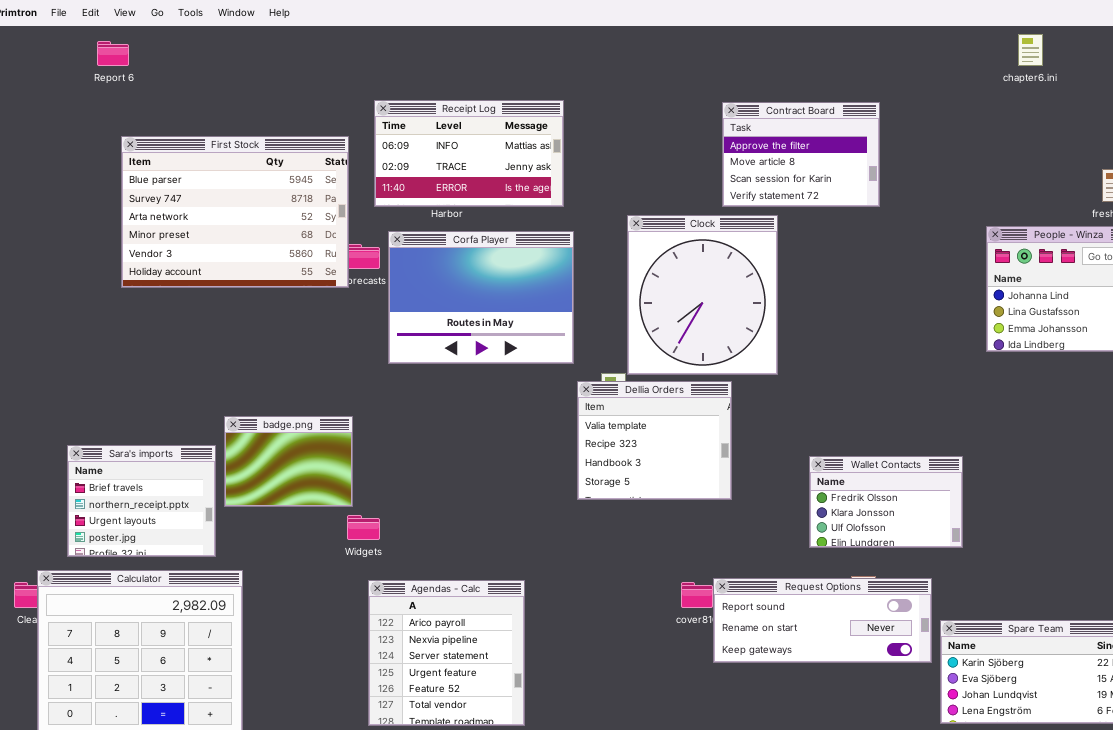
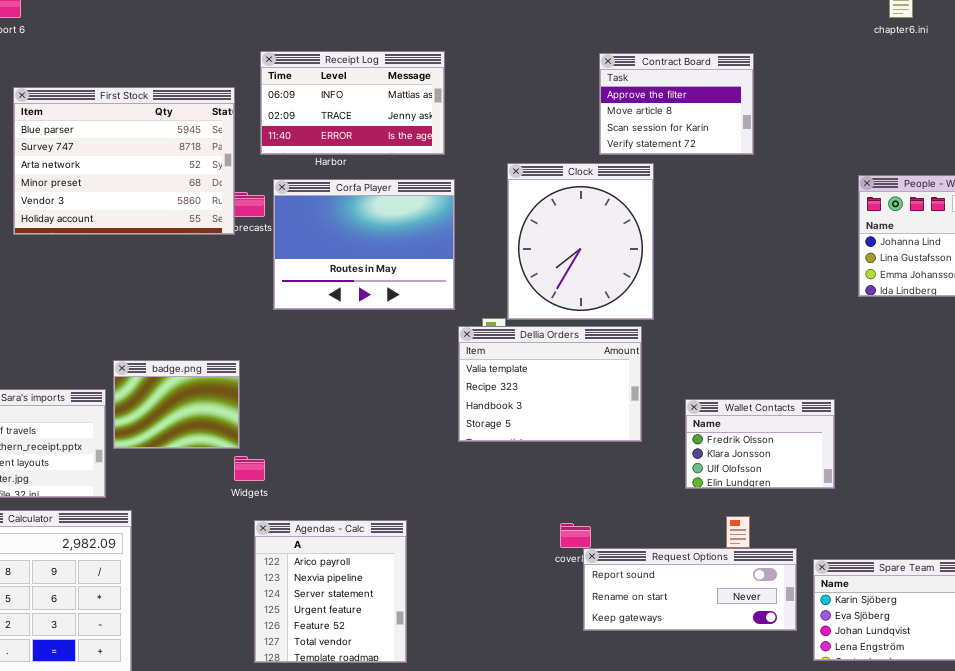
Dellia Orders: [577,381,732,500] -> [458,326,642,442], resized
Request Options: [713,578,932,663] -> [583,548,797,631], moved

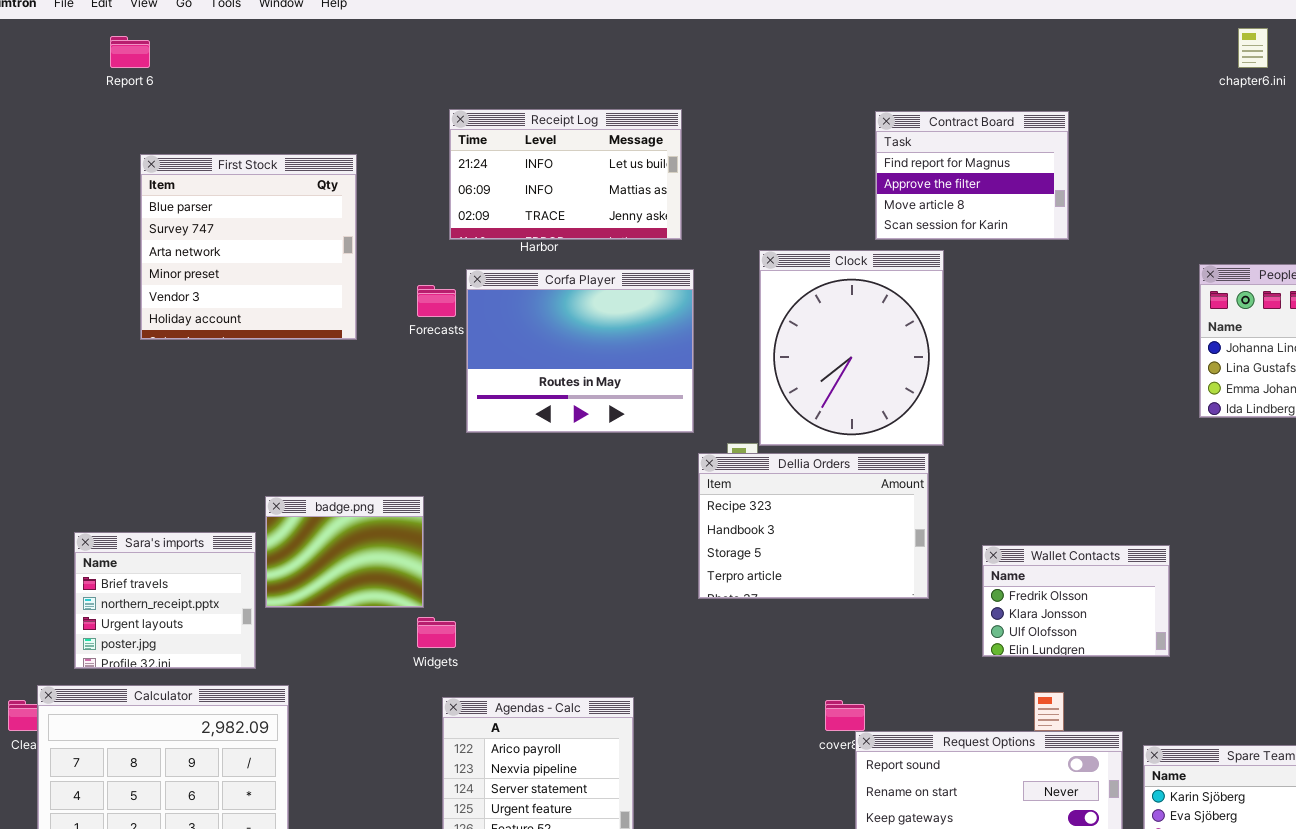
Receipt Log: [260,51,445,155] -> [449,109,682,240], scrolled up 1 row
Contract Board: [599,53,754,155] -> [875,111,1069,240], scrolled up 1 row
First Stock: [13,87,235,235] -> [140,154,357,340], resized
Dellia Orders: [458,326,642,442] -> [698,453,929,599], scrolled down 1 row

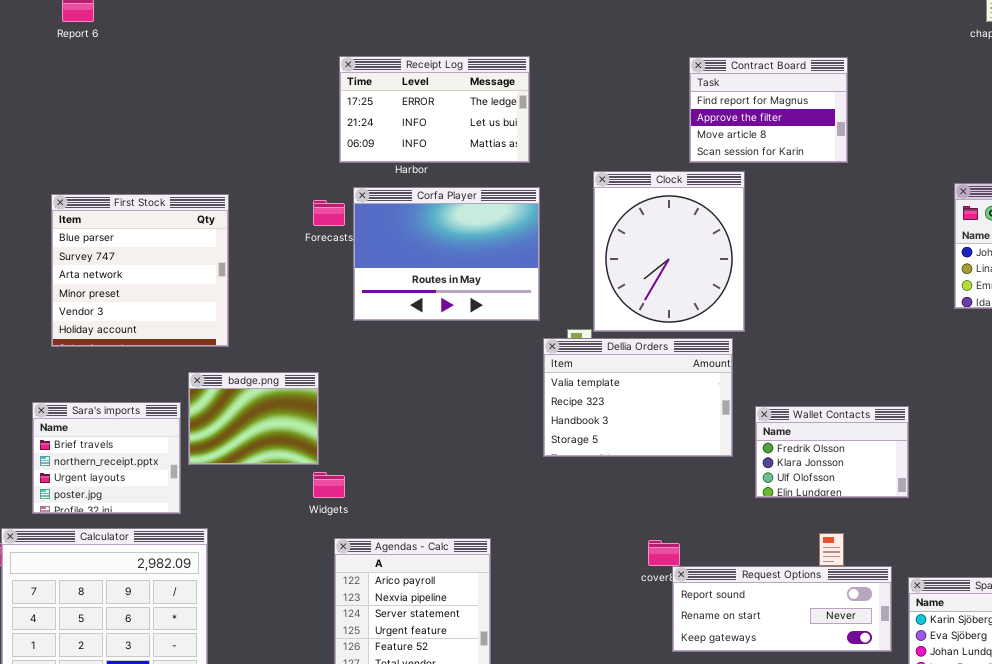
Receipt Log: [449,109,682,240] -> [339,56,530,163], scrolled up 1 row
First Stock: [140,154,357,340] -> [51,194,229,347], moved
Dellia Orders: [698,453,929,599] -> [543,338,733,457], scrolled up 1 row
Wallet Contacts: [982,545,1170,657] -> [755,406,909,498], moved

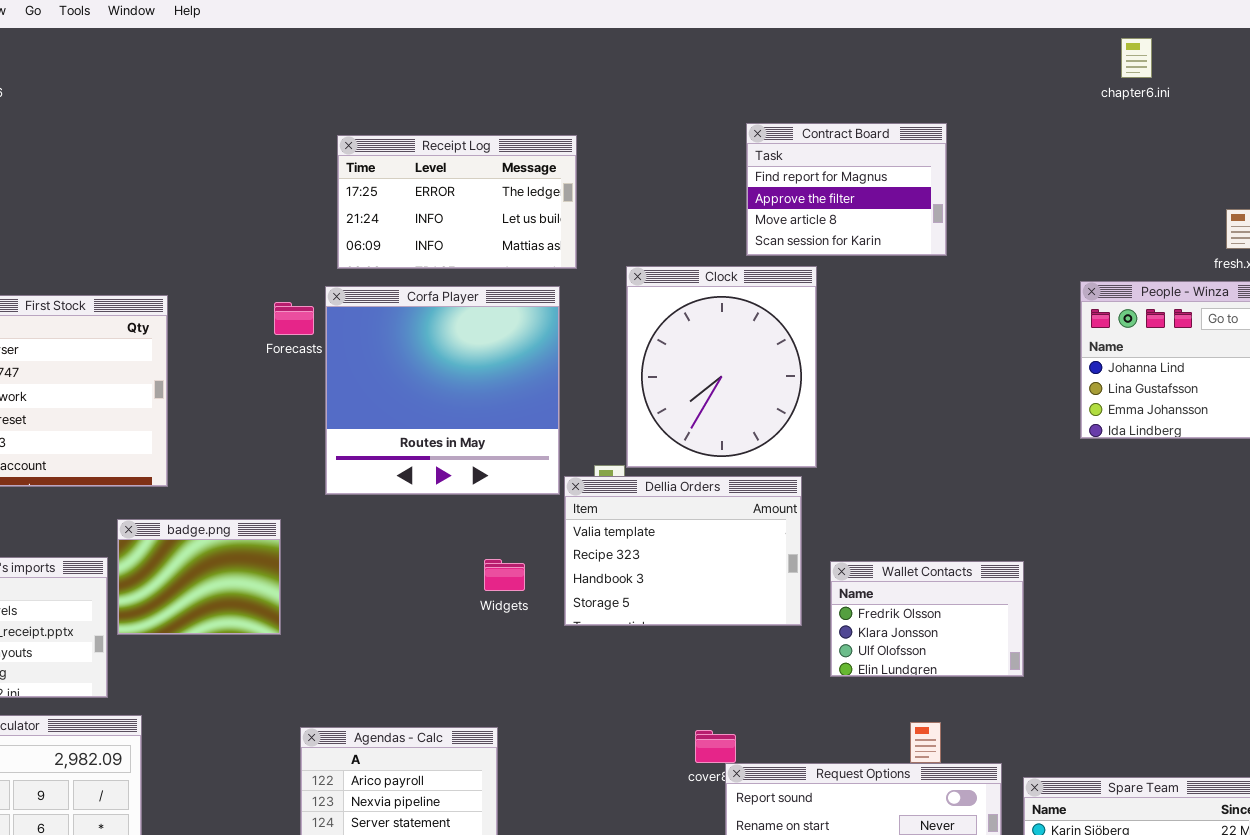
Receipt Log: [339,56,530,163] -> [337,135,577,269], moved
Corfa Player: [353,187,540,321] -> [325,286,560,495], resized
Widgets: [313,472,345,498] -> [484,559,525,591], moved

